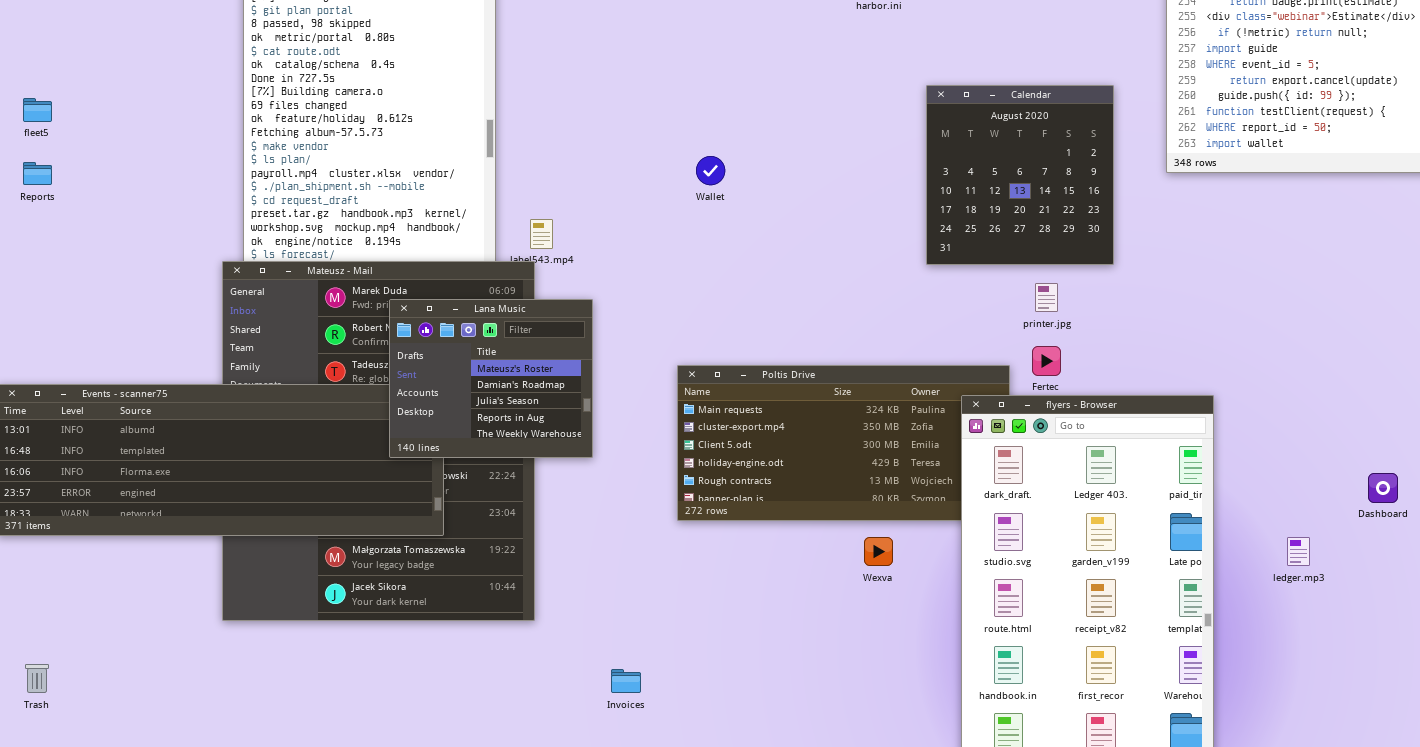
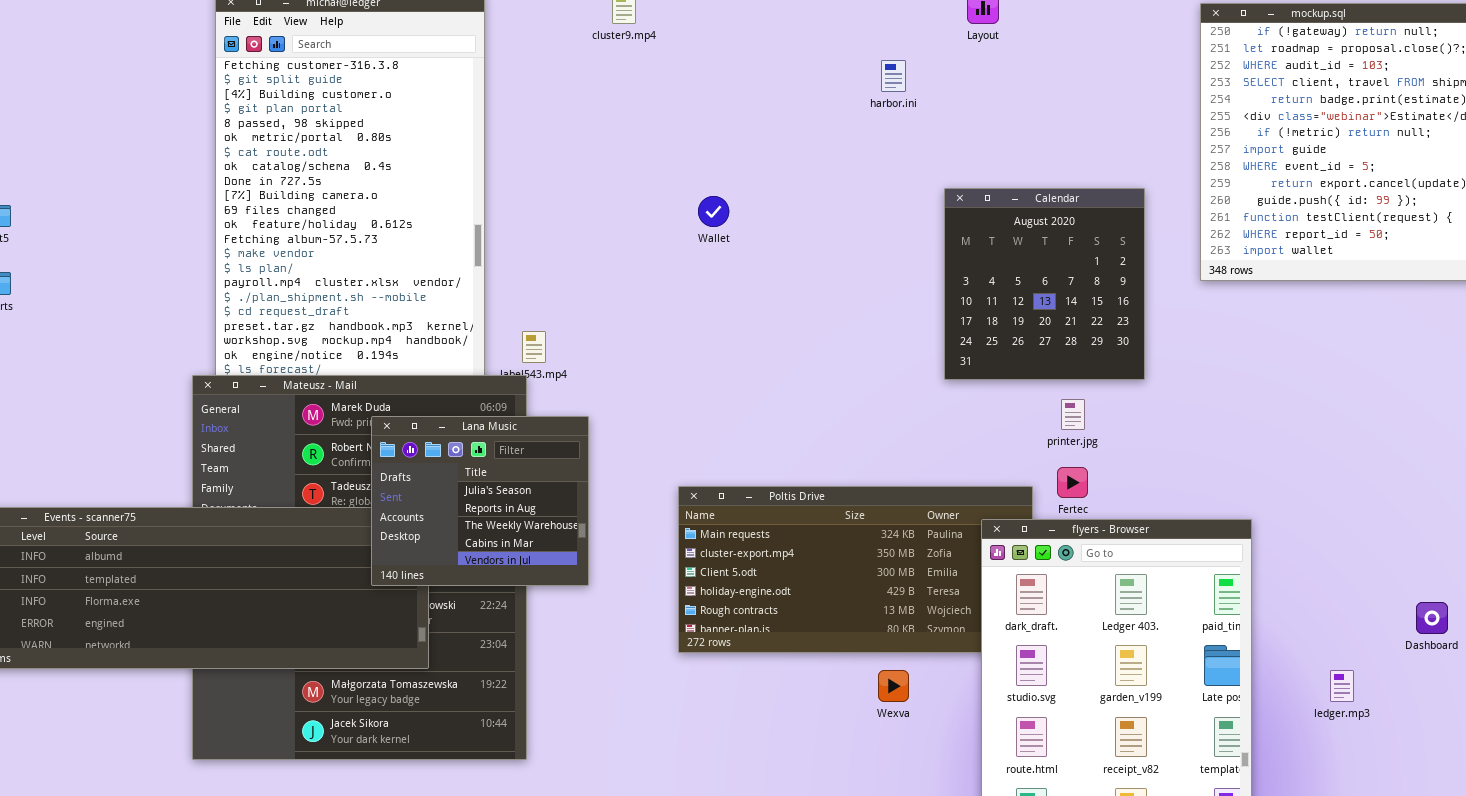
Wallet: [696,156,725,185] -> [698,196,729,227], moved
Lana Music: [389,299,593,458] -> [371,416,589,586], scrolled down 2 rows

